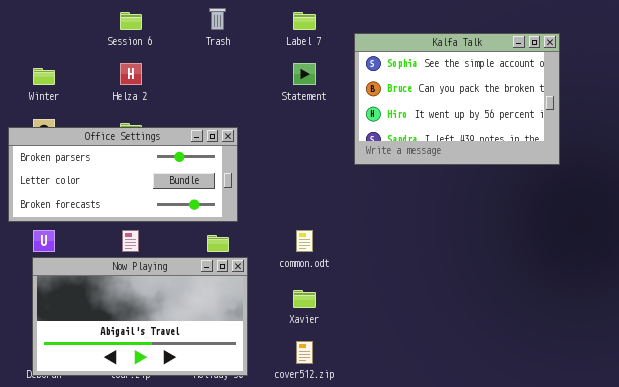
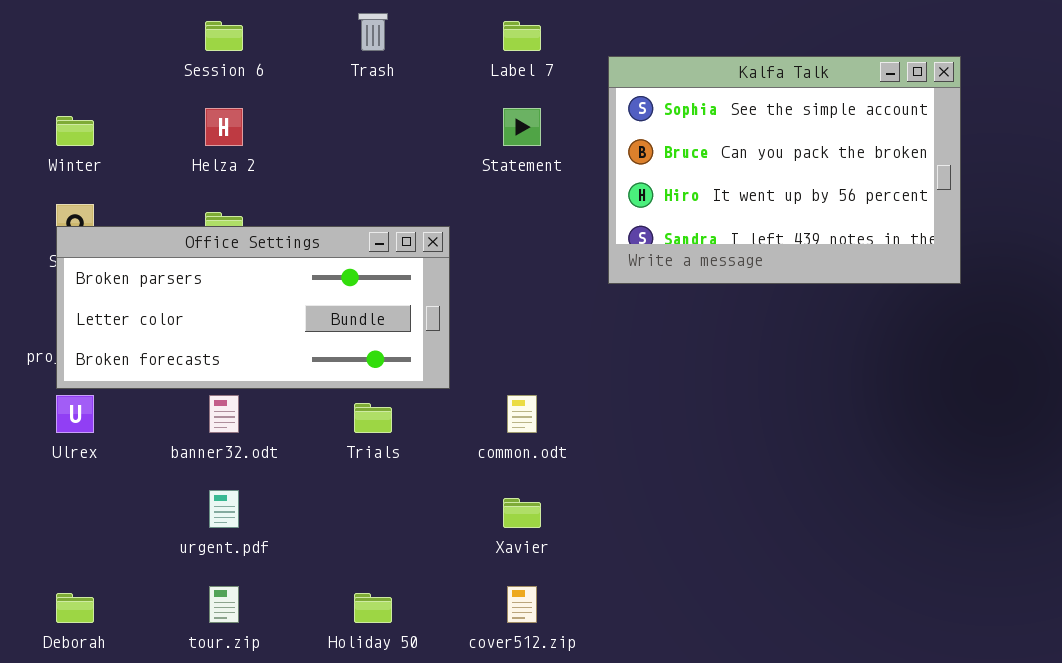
Office Settings: [8,127,238,222] -> [56,226,450,389], moved
Now Playing: [32,257,248,376] -> none, closed

